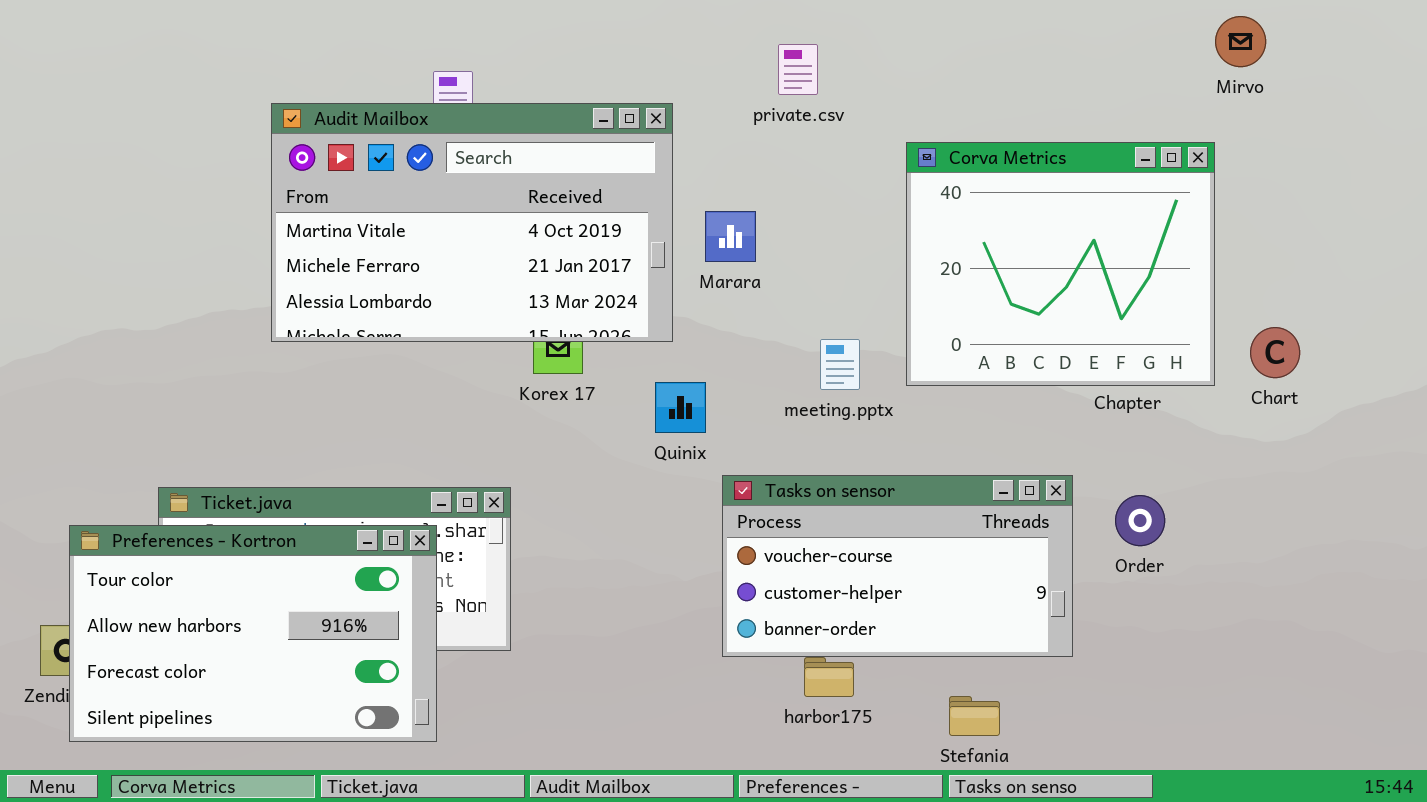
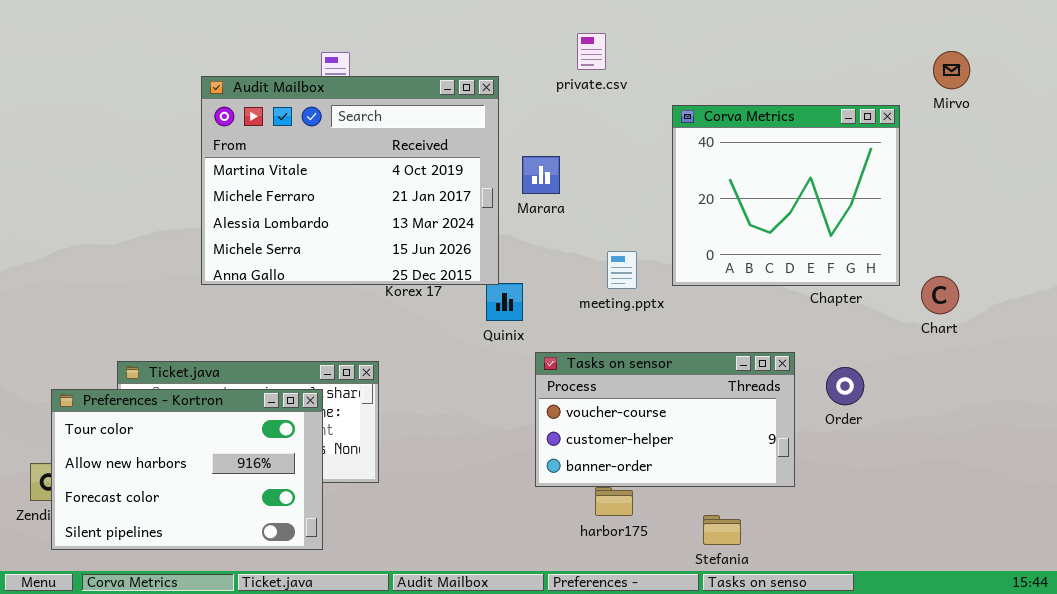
Mirvo: [1215,16,1266,67] -> [933,51,970,89], moved
Audit Mailbox: [271,103,673,342] -> [201,76,499,285], resized
Chart: [1250,327,1300,378] -> [921,276,959,314], moved

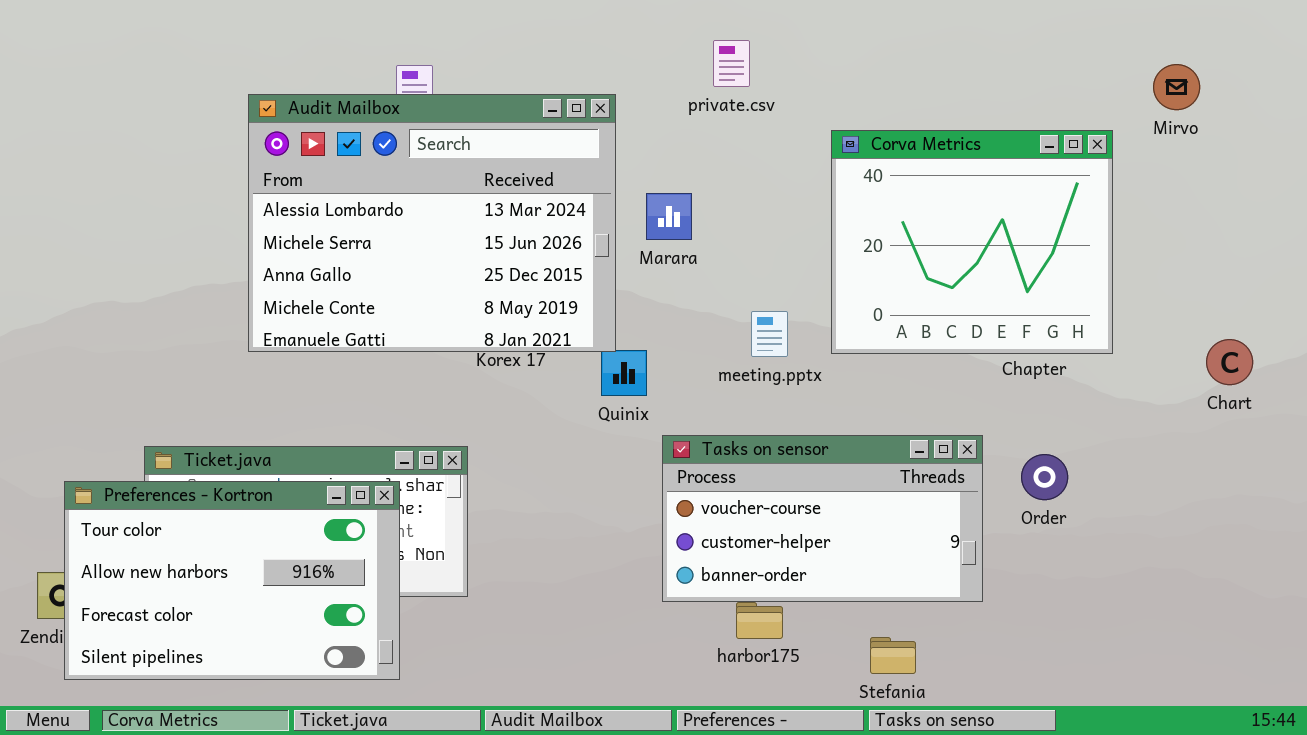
Audit Mailbox: [201,76,499,285] -> [248,94,616,352], scrolled down 2 rows
Chart: [921,276,959,314] -> [1206,339,1253,385], moved

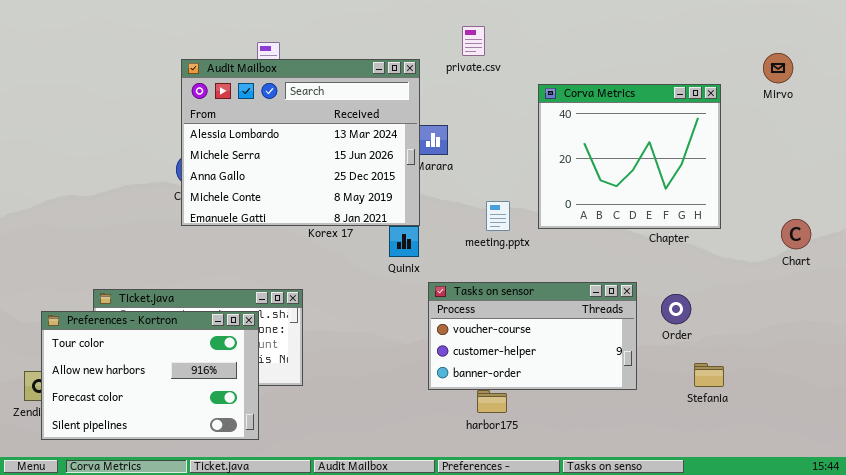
Mirvo: [1153,64,1200,110] -> [763,53,793,83], moved
Audit Mailbox: [248,94,616,352] -> [181,59,420,226], moved
Stefania: [870,637,916,674] -> [694,363,724,387], moved

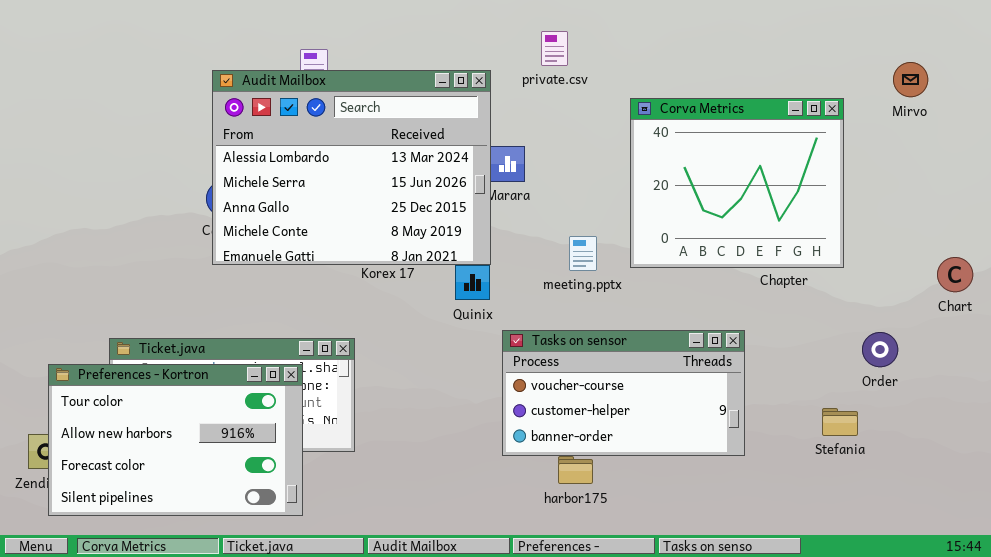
Chart: [781,219,811,249] -> [937,257,973,292], moved
Order: [661,294,691,324] -> [862,332,898,367], moved
Stefania: [694,363,724,387] -> [822,408,858,436], moved

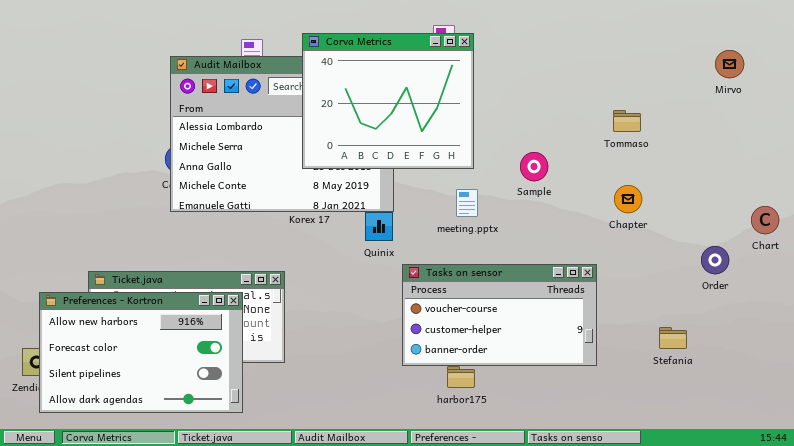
Corva Metrics: [630,98,844,268] -> [302,33,474,169], moved
Order: [862,332,898,367] -> [701,246,729,274], moved
Preferences - Kortron: [48,364,303,516] -> [39,292,243,413], scrolled down 1 row

